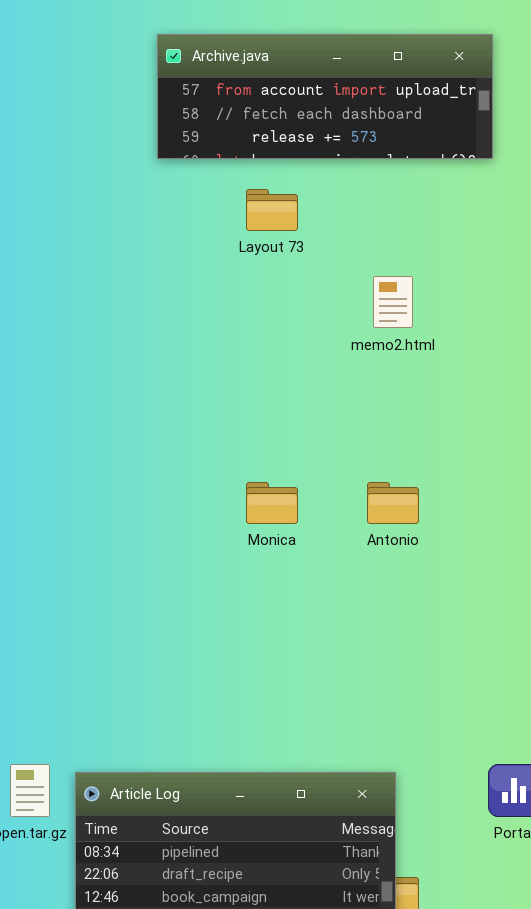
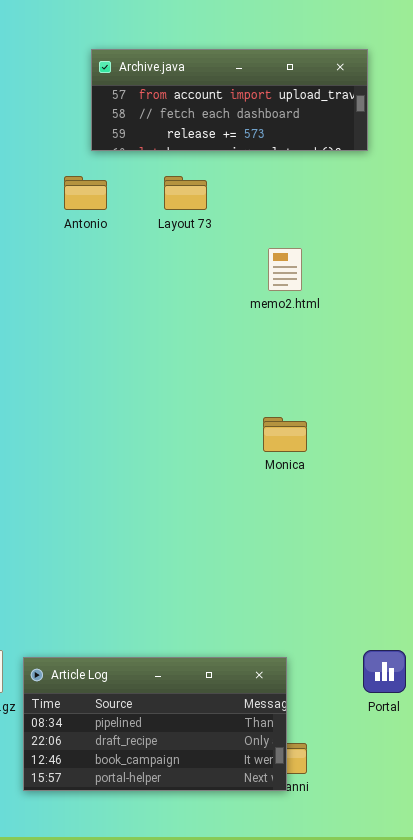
Monica: [246,482,298,524] -> [263,417,307,452], moved
Antonio: [367,482,419,524] -> [64,176,107,210], moved

